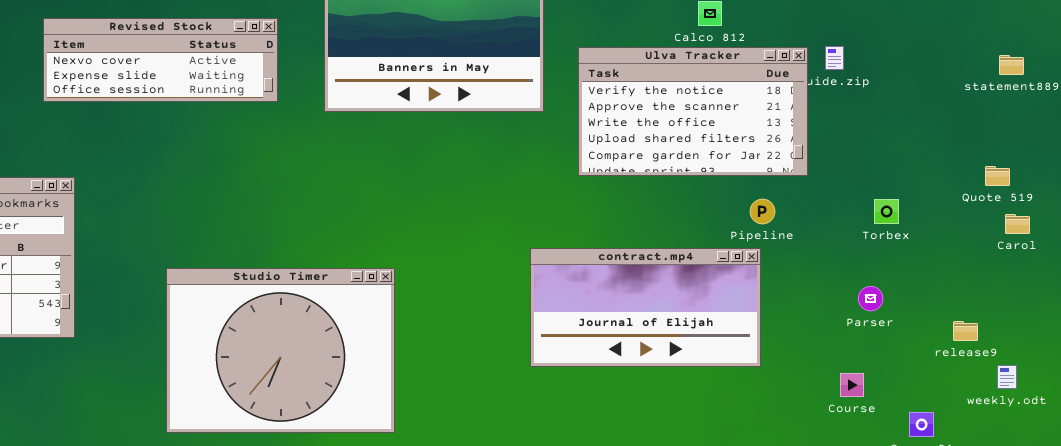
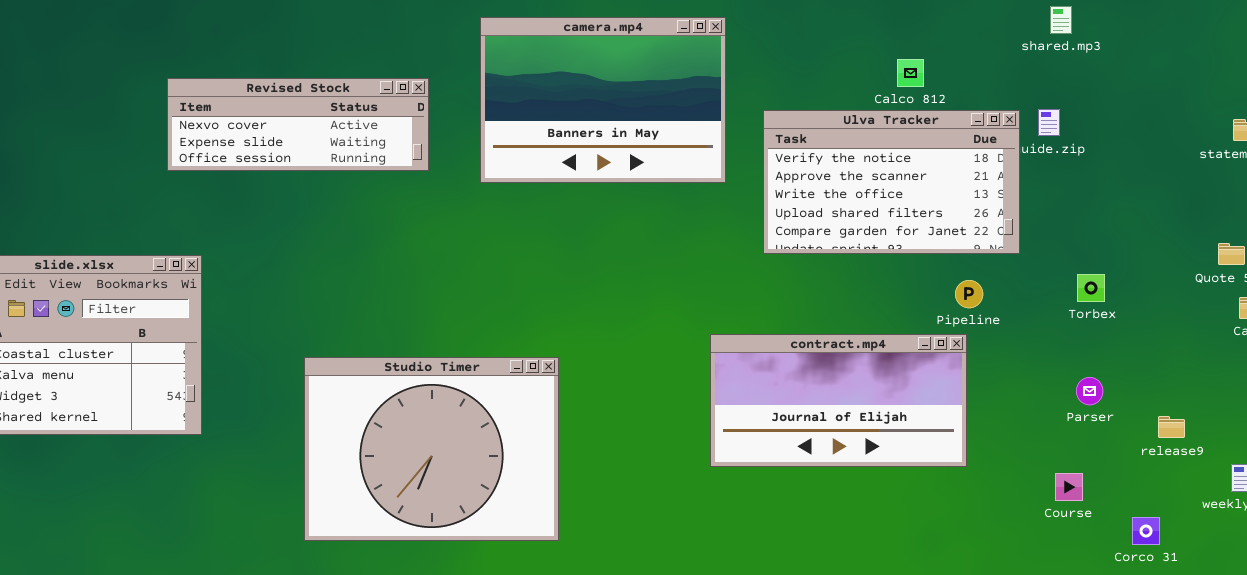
Torbex: [874,199,899,224] -> [1077,274,1105,302], moved
release9: [953,321,978,341] -> [1158,416,1185,438], moved

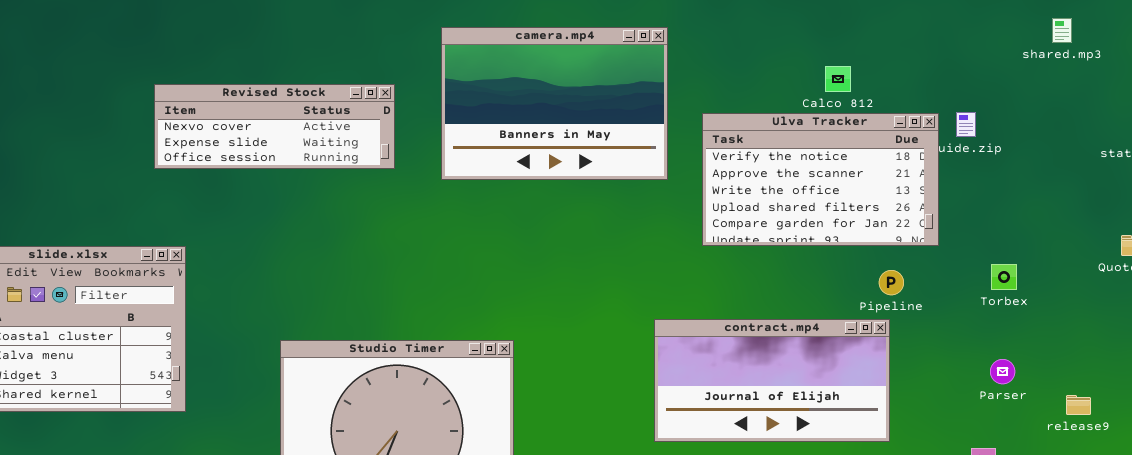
shared.mp3: [1050,6,1072,34] -> [1052,18,1072,43], moved

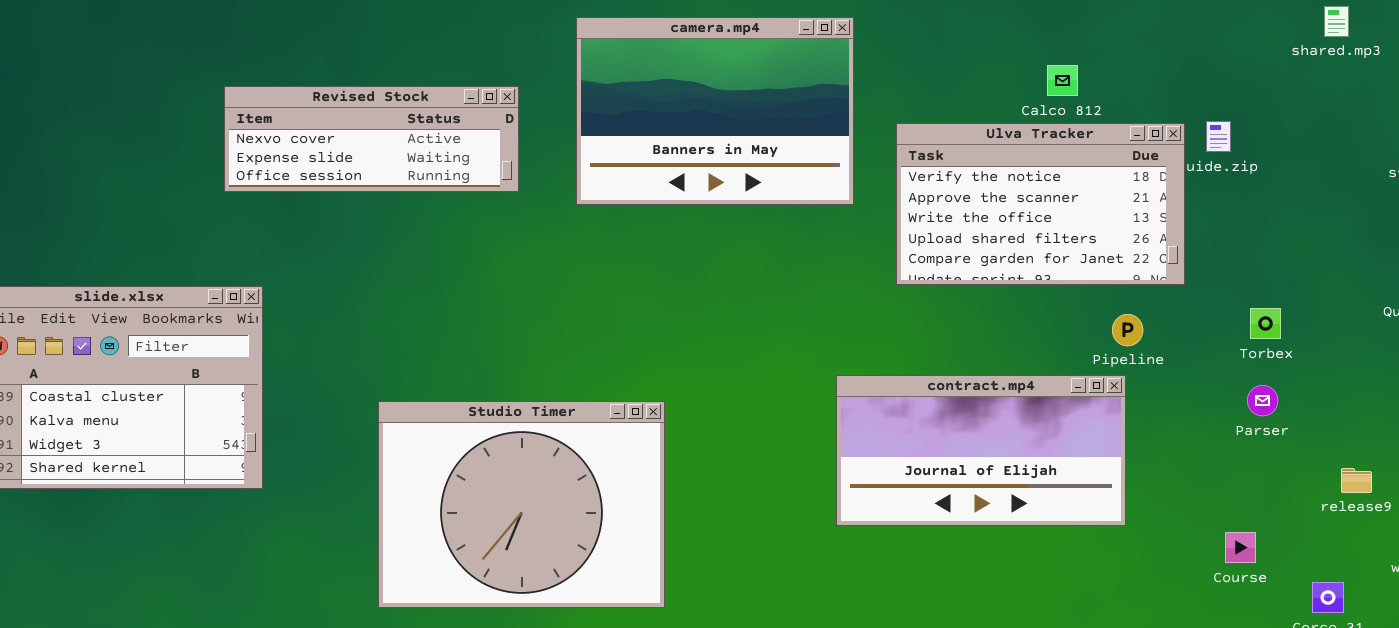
Parser: [990,359,1015,384] -> [1247,385,1278,416], moved

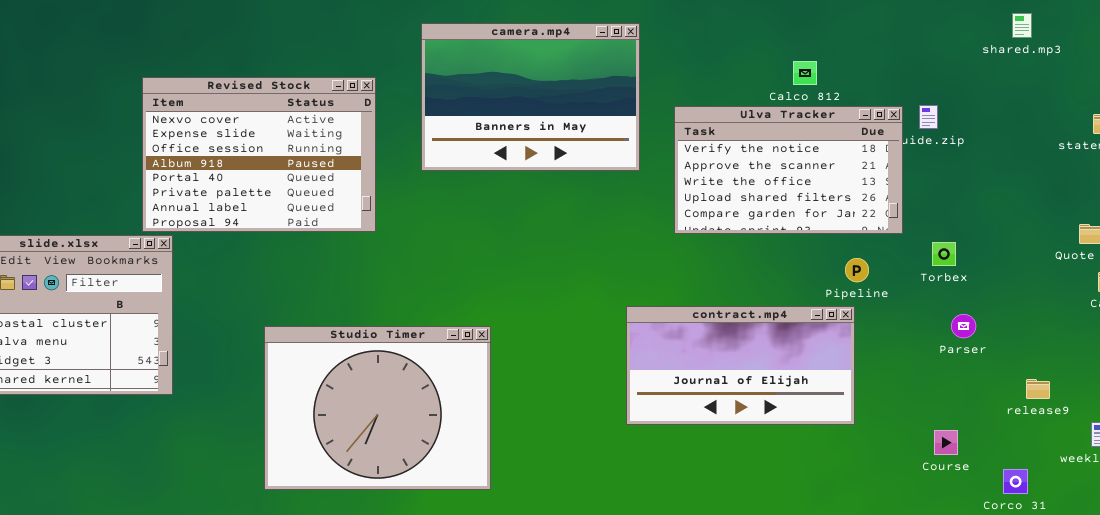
Revised Stock: [224,86,519,192] -> [142,77,376,232], resized
Torbex: [1250,308,1281,339] -> [932,242,956,266], moved

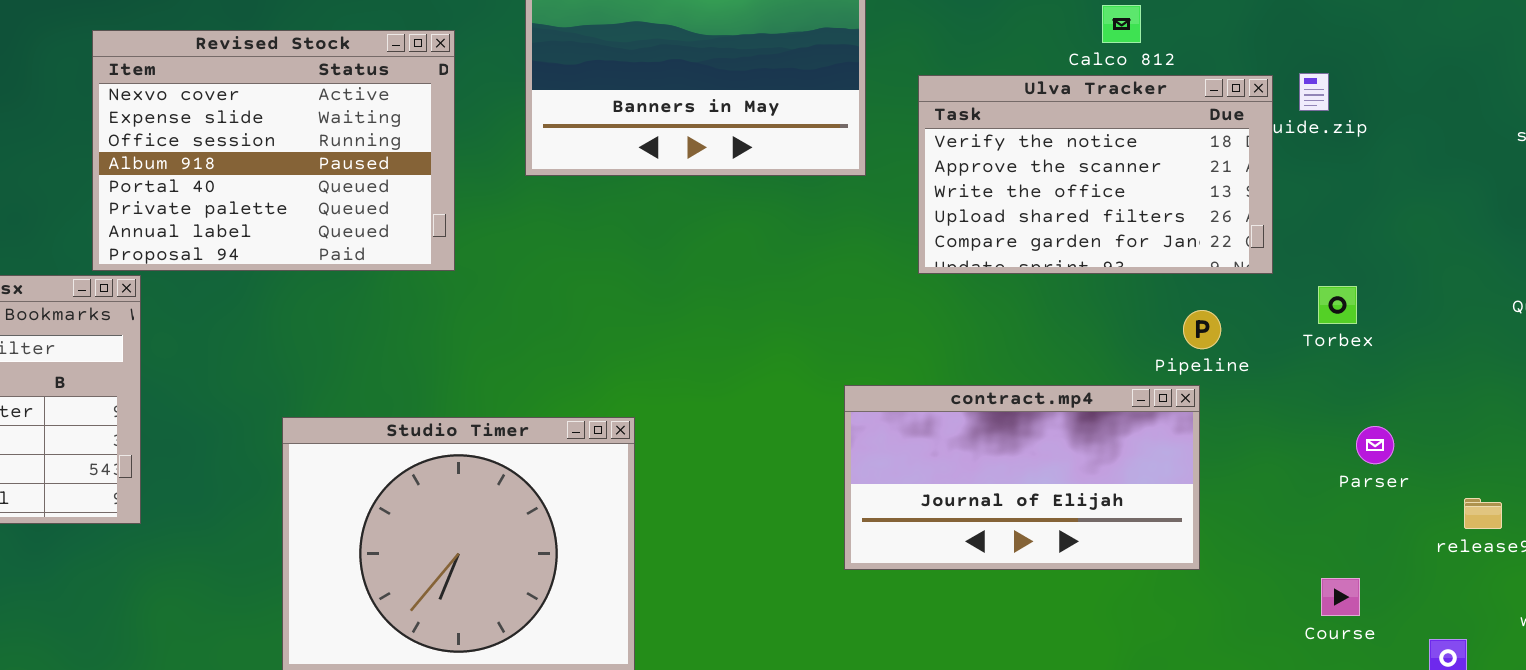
Parser: [951,314,976,338] -> [1356,426,1394,464], moved

